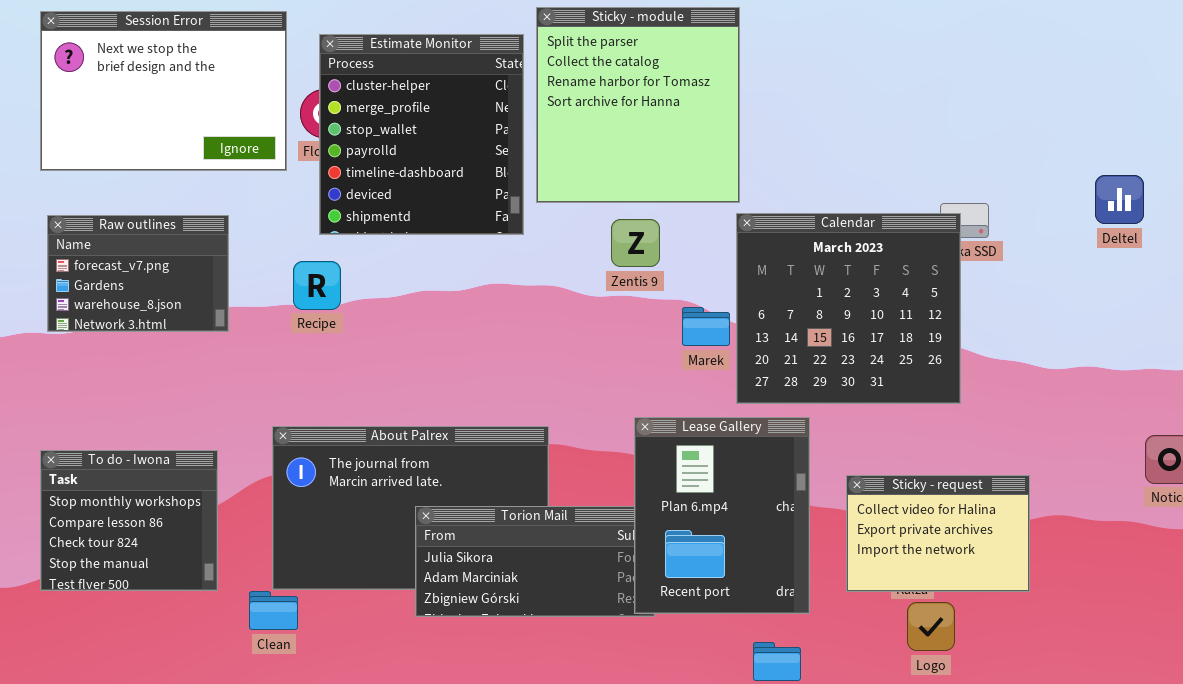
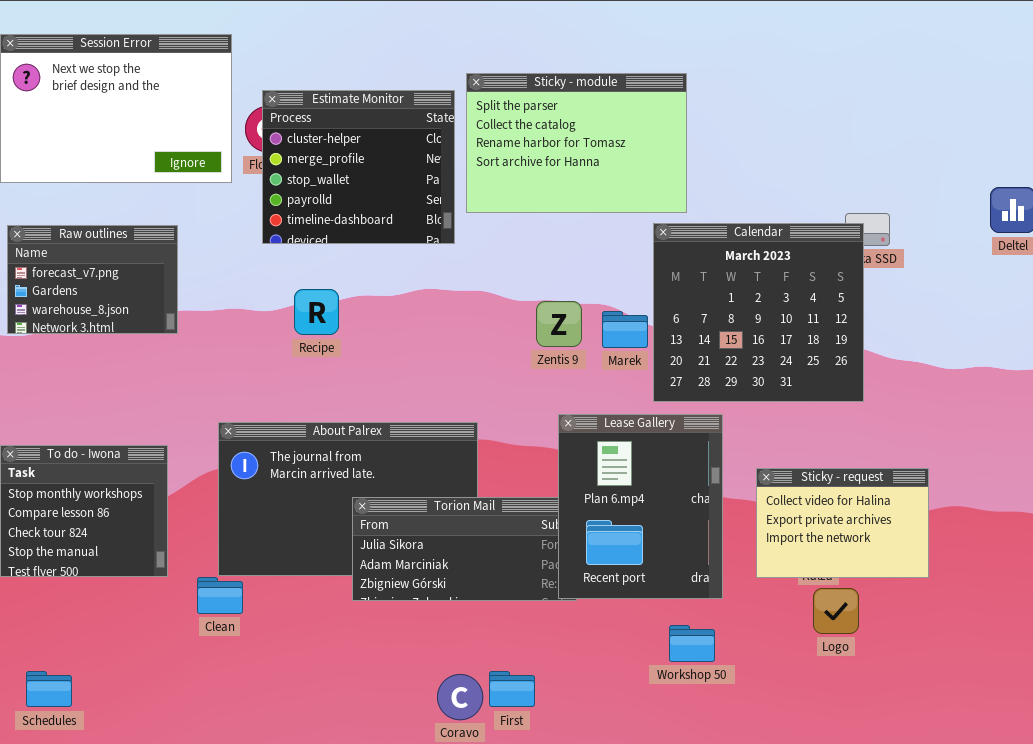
Sticky - module: [536,7,740,203] -> [466,73,687,213], resized
Estimate Monitor: [319,34,524,235] -> [262,90,455,244], resized
Zentis 9: [611,219,660,267] -> [536,301,582,347], moved
Recipe: [293,261,341,310] -> [294,289,339,335], moved

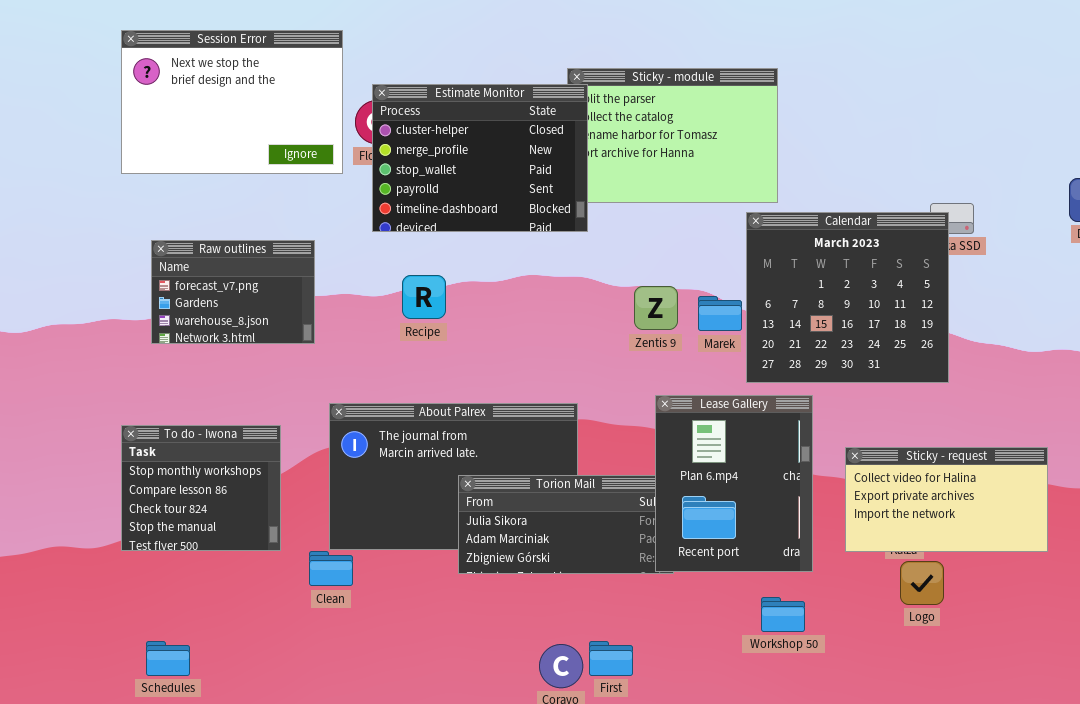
Estimate Monitor: [262,90,455,244] -> [372,84,588,232], resized
Raw outlines: [7,225,178,334] -> [151,240,315,344], moved
Sticky - request: [756,468,929,578] -> [845,447,1048,552], resized

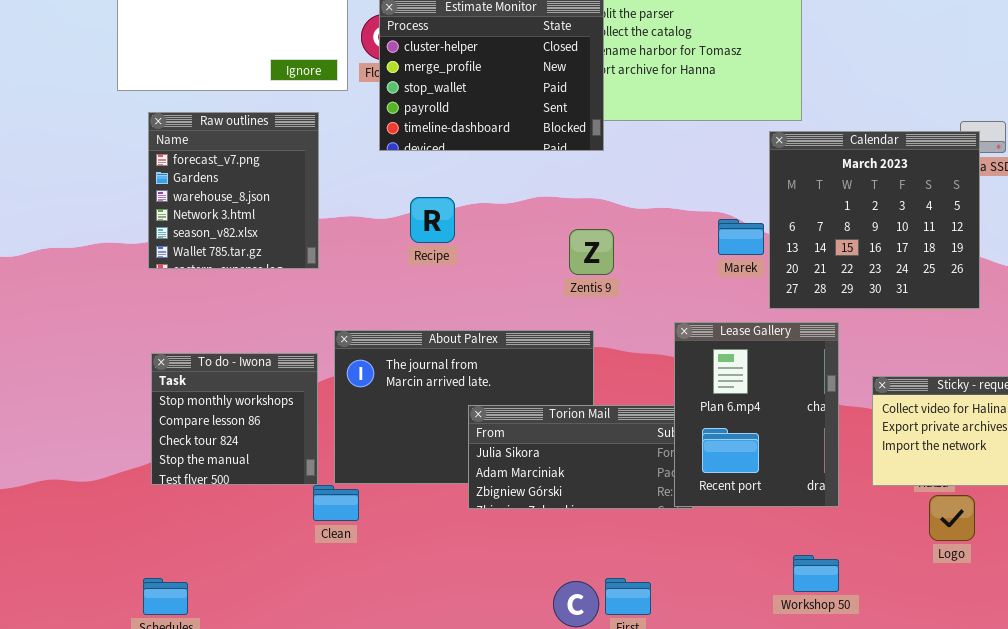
Raw outlines: [151,240,315,344] -> [148,112,319,269], resized
Zentis 9: [634,286,678,330] -> [569,229,614,275], moved
To do - Iwona: [121,425,281,551] -> [151,353,318,485], moved
Workshop 50: [761,597,805,632] -> [793,555,839,592], moved

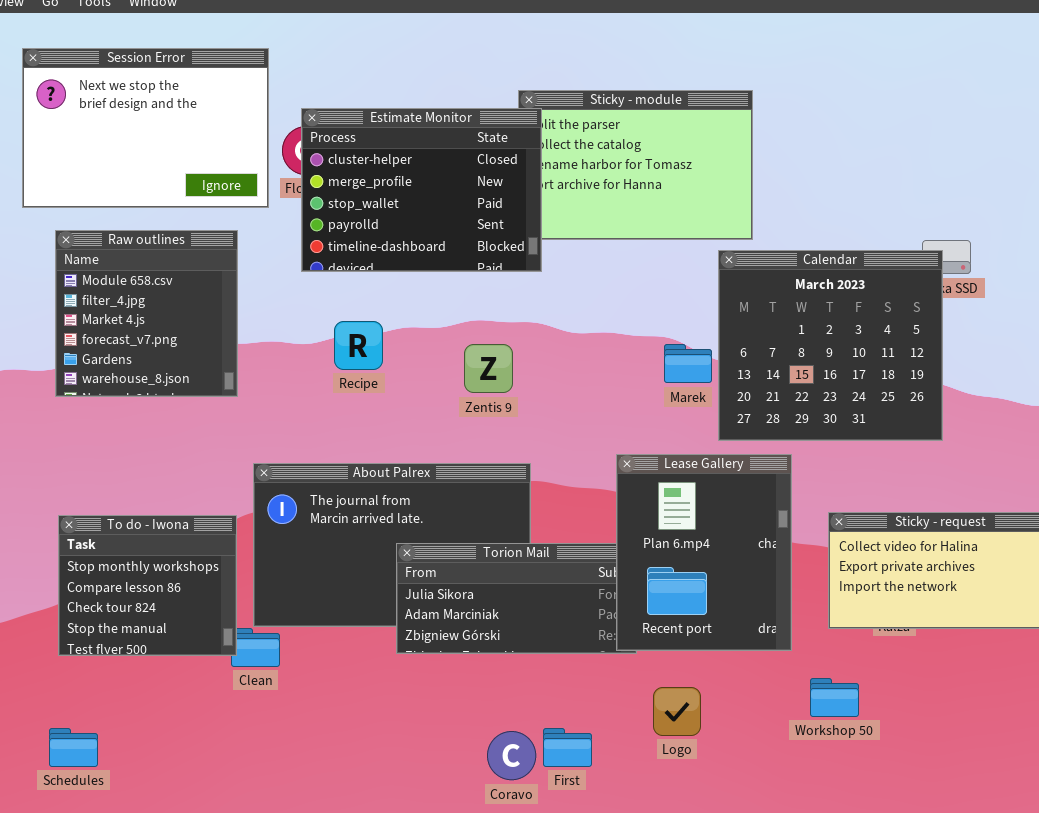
Raw outlines: [148,112,319,269] -> [55,230,238,397], scrolled up 3 rows
Zentis 9: [569,229,614,275] -> [464,344,513,393], moved
To do - Iwona: [151,353,318,485] -> [58,515,237,656], moved
Logo: [929,495,975,541] -> [653,687,701,736], moved
Workshop 50: [793,555,839,592] -> [810,678,859,717], moved

